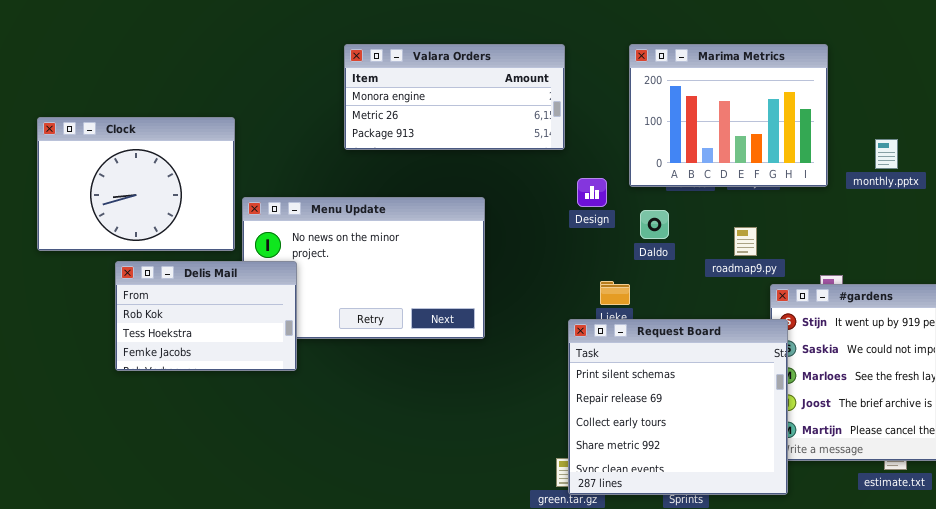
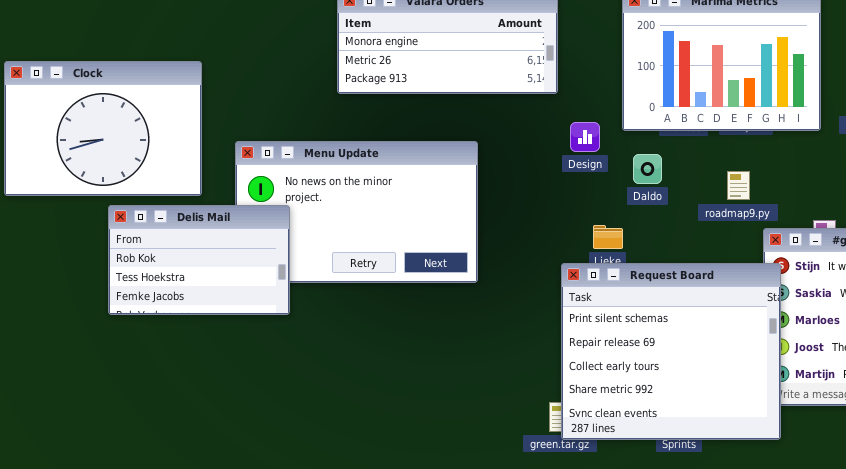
Clock: [37,117,235,251] -> [4,61,202,196], moved

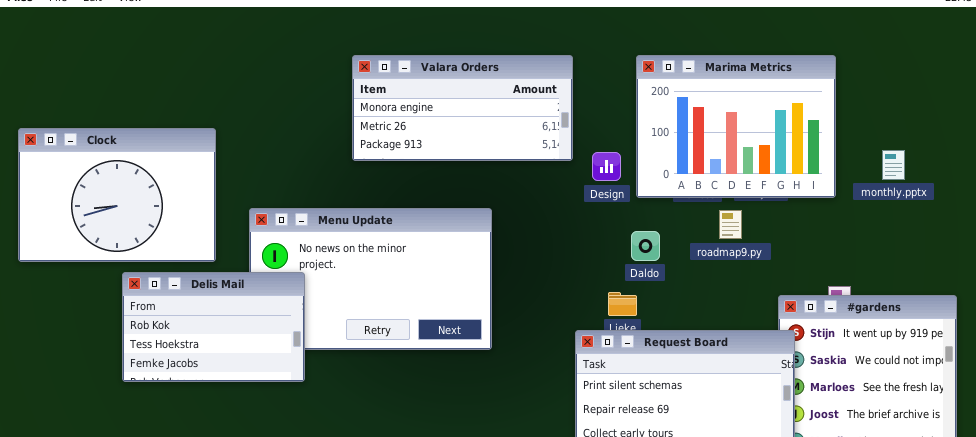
Design: [570,122,600,152] -> [592,152,621,181], moved
Daldo: [633,154,662,184] -> [631,231,660,261], moved
roadmap9.py: [727,171,750,200] -> [719,210,742,239], moved

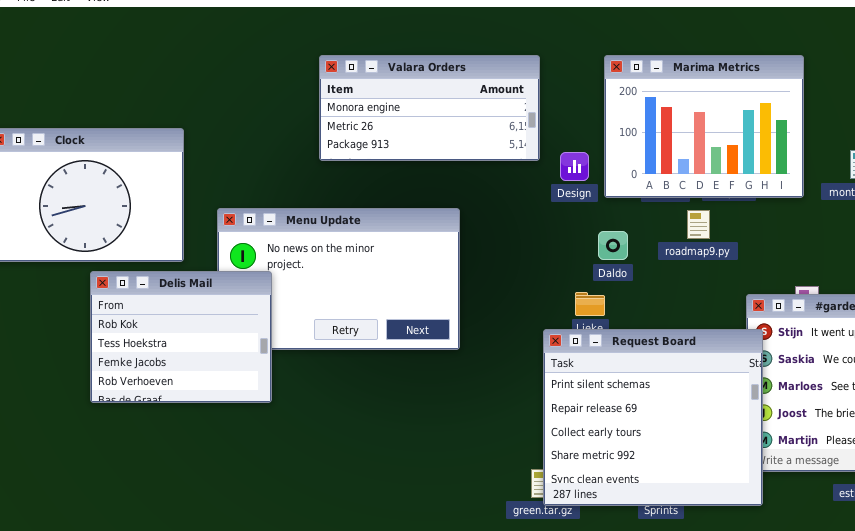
Delis Mail: [122,272,305,382] -> [90,271,272,403], resized

